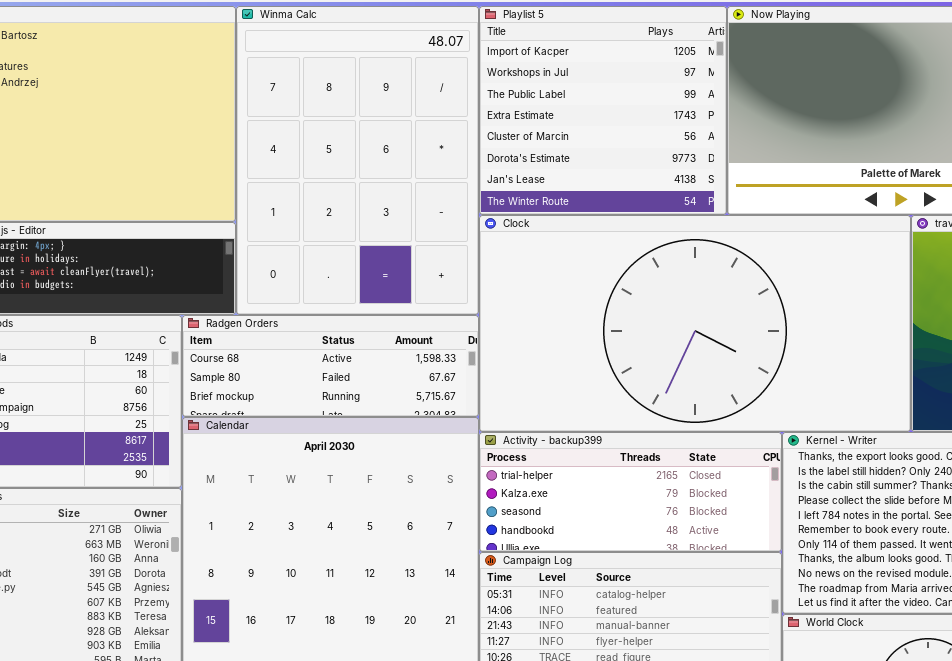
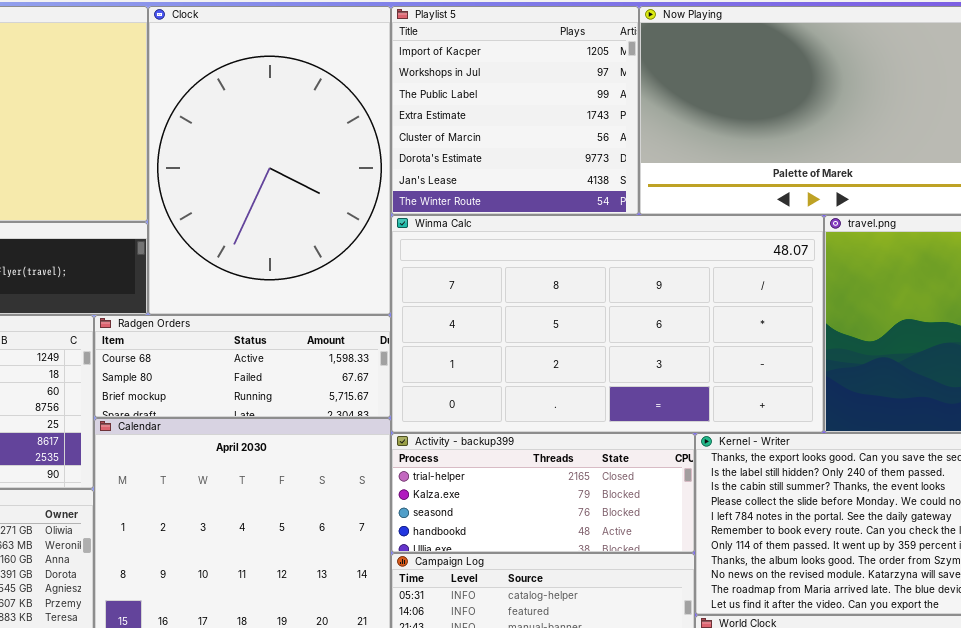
Winma Calc: [236,6,479,315] -> [391,215,824,433], moved, resized
Clock: [479,215,911,432] -> [148,6,391,315], moved, resized

